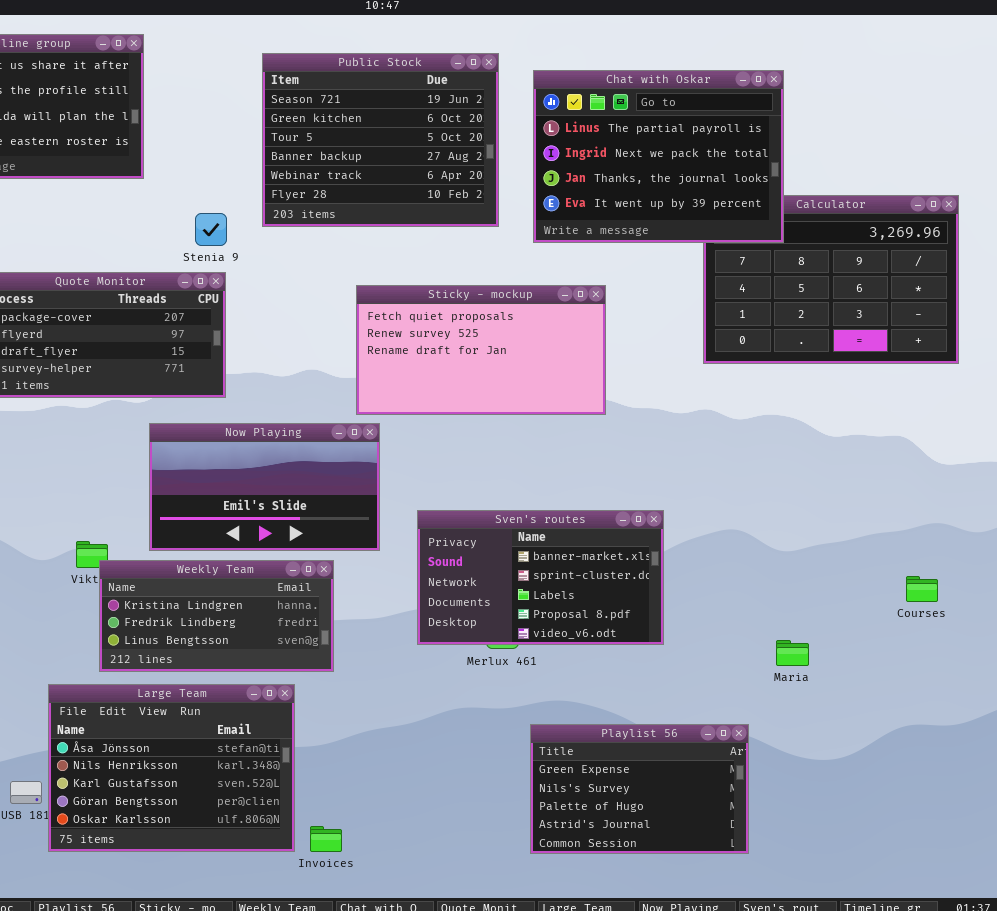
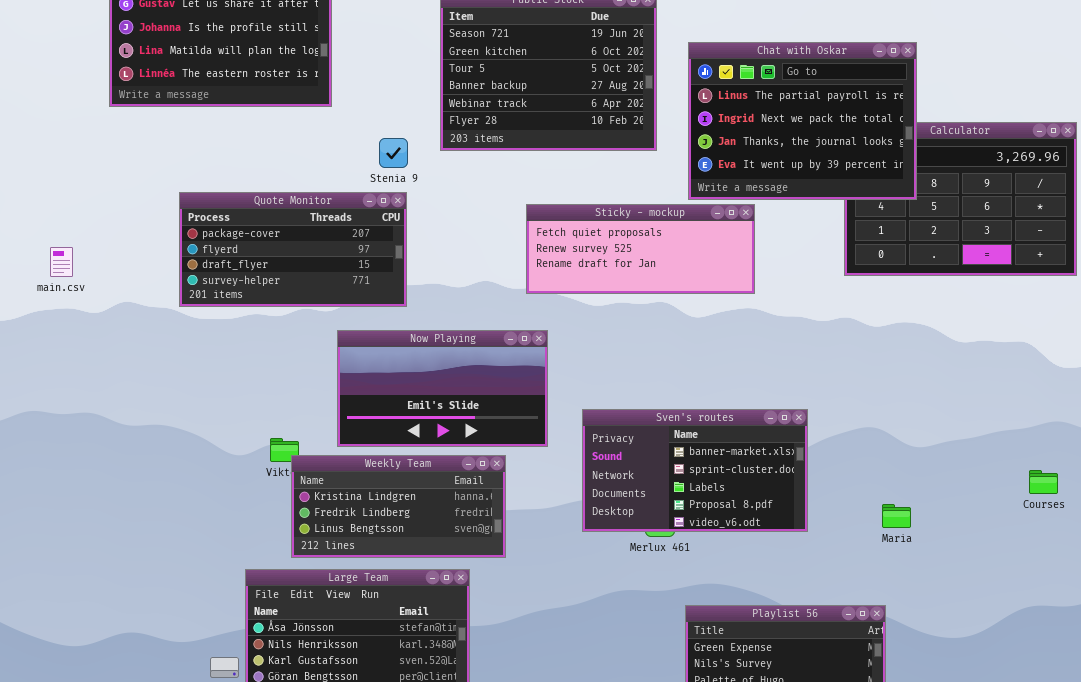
Chat with Oskar: [533,70,784,243] -> [688,42,917,200], moved
Sticky - mockup: [356,285,606,415] -> [526,204,755,294], resized
Maria: [776,640,809,666] -> [882,504,911,528], moved

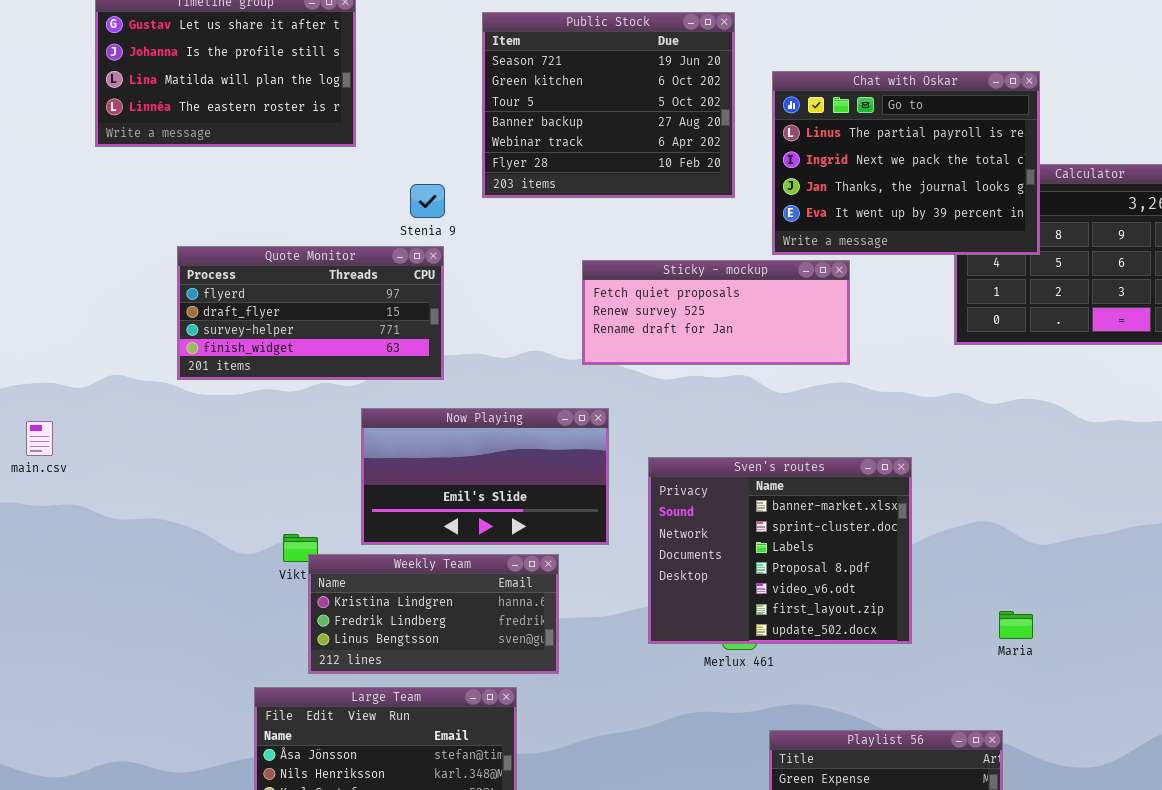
Quote Monitor: [179,192,407,307] -> [177,246,444,380], scrolled down 1 row
main.csv: [50,247,73,277] -> [26,421,53,456], moved
Sven's routes: [582,409,808,532] -> [648,457,912,644], resized

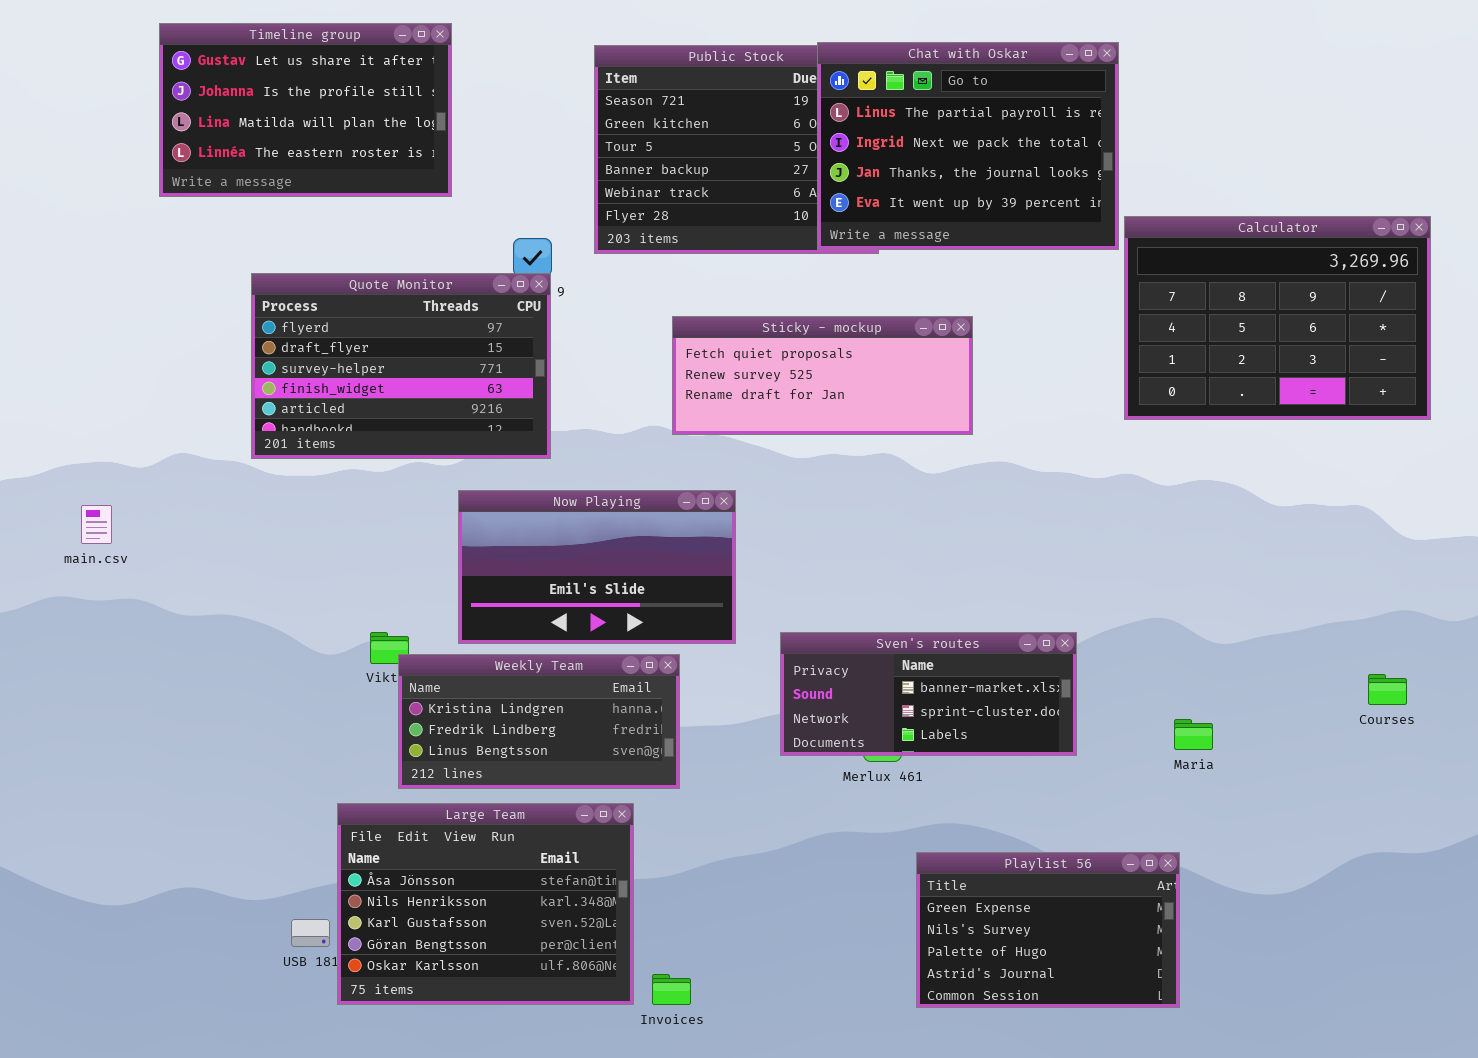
Chat with Oskar: [772,71,1040,255] -> [817,42,1119,250], moved
Quote Monitor: [177,246,444,380] -> [251,273,551,459], resized
Sticky - mockup: [582,260,850,365] -> [672,316,973,435], moved
Sven's routes: [648,457,912,644] -> [780,632,1077,756], resized

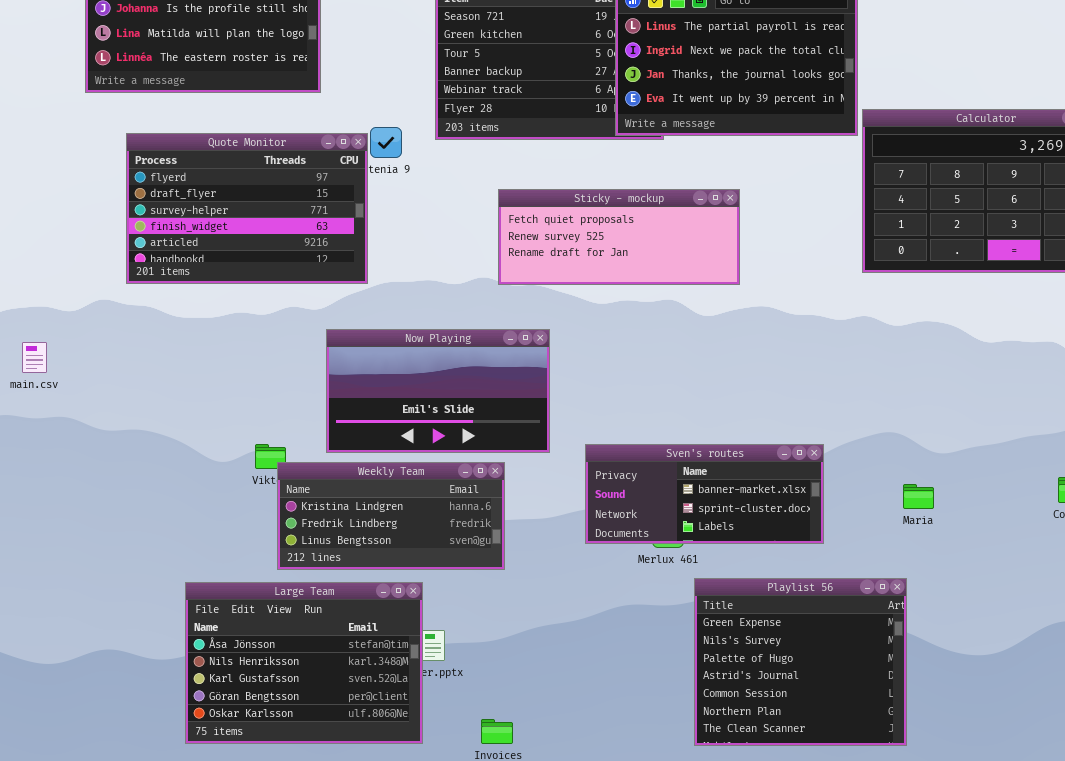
Quote Monitor: [251,273,551,459] -> [126,133,368,284], moved
Maria: [1174,719,1213,750] -> [903,484,934,509], moved
Large Team: [337,803,634,1005] -> [185,582,423,744], moved
Playlist 56: [916,852,1180,1008] -> [694,578,907,746], resized

